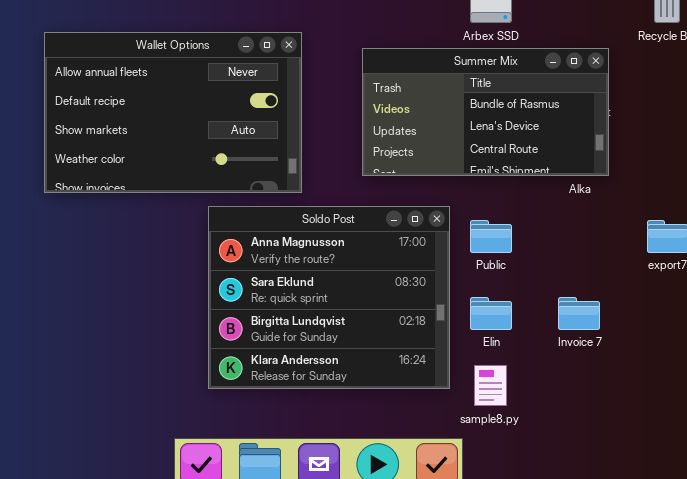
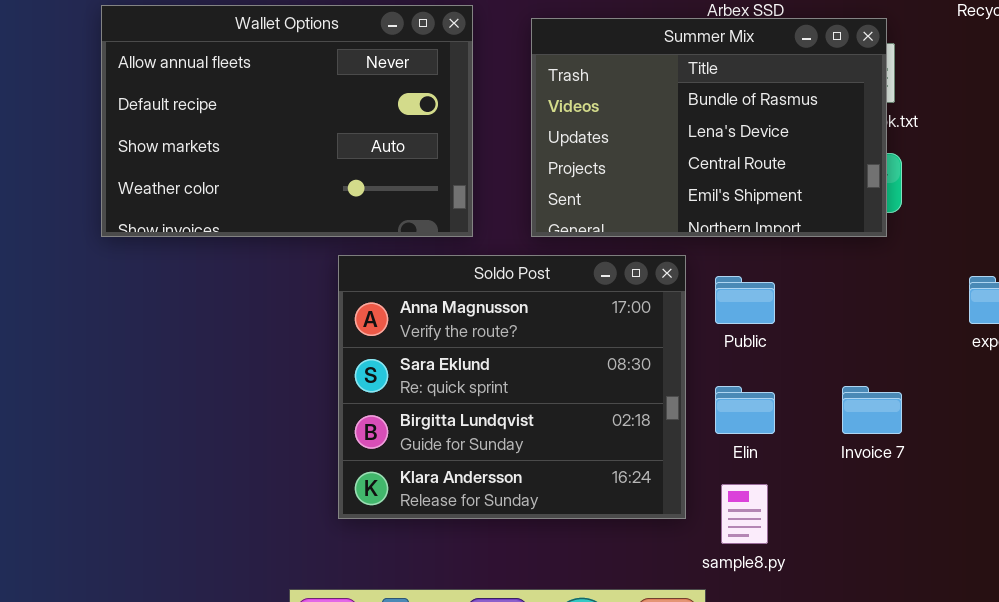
Summer Mix: [362,48,609,176] -> [531,18,887,237], moved, resized

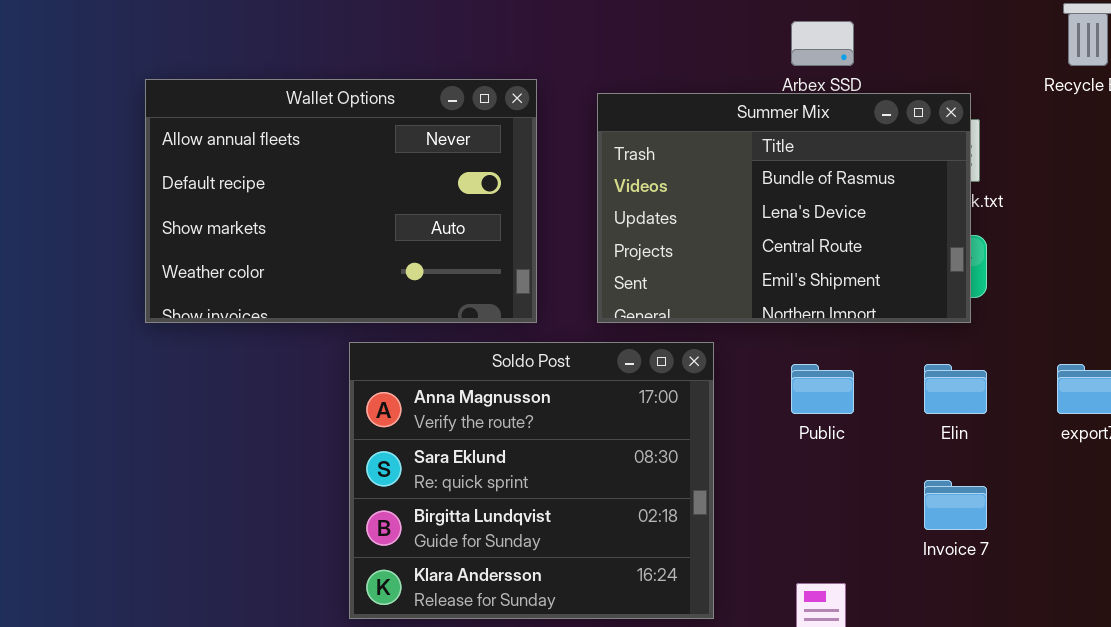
Soldo Post: [338,255,686,519] -> [349,342,714,619], moved
Elin: [715,386,775,434] -> [924,364,987,414], moved

